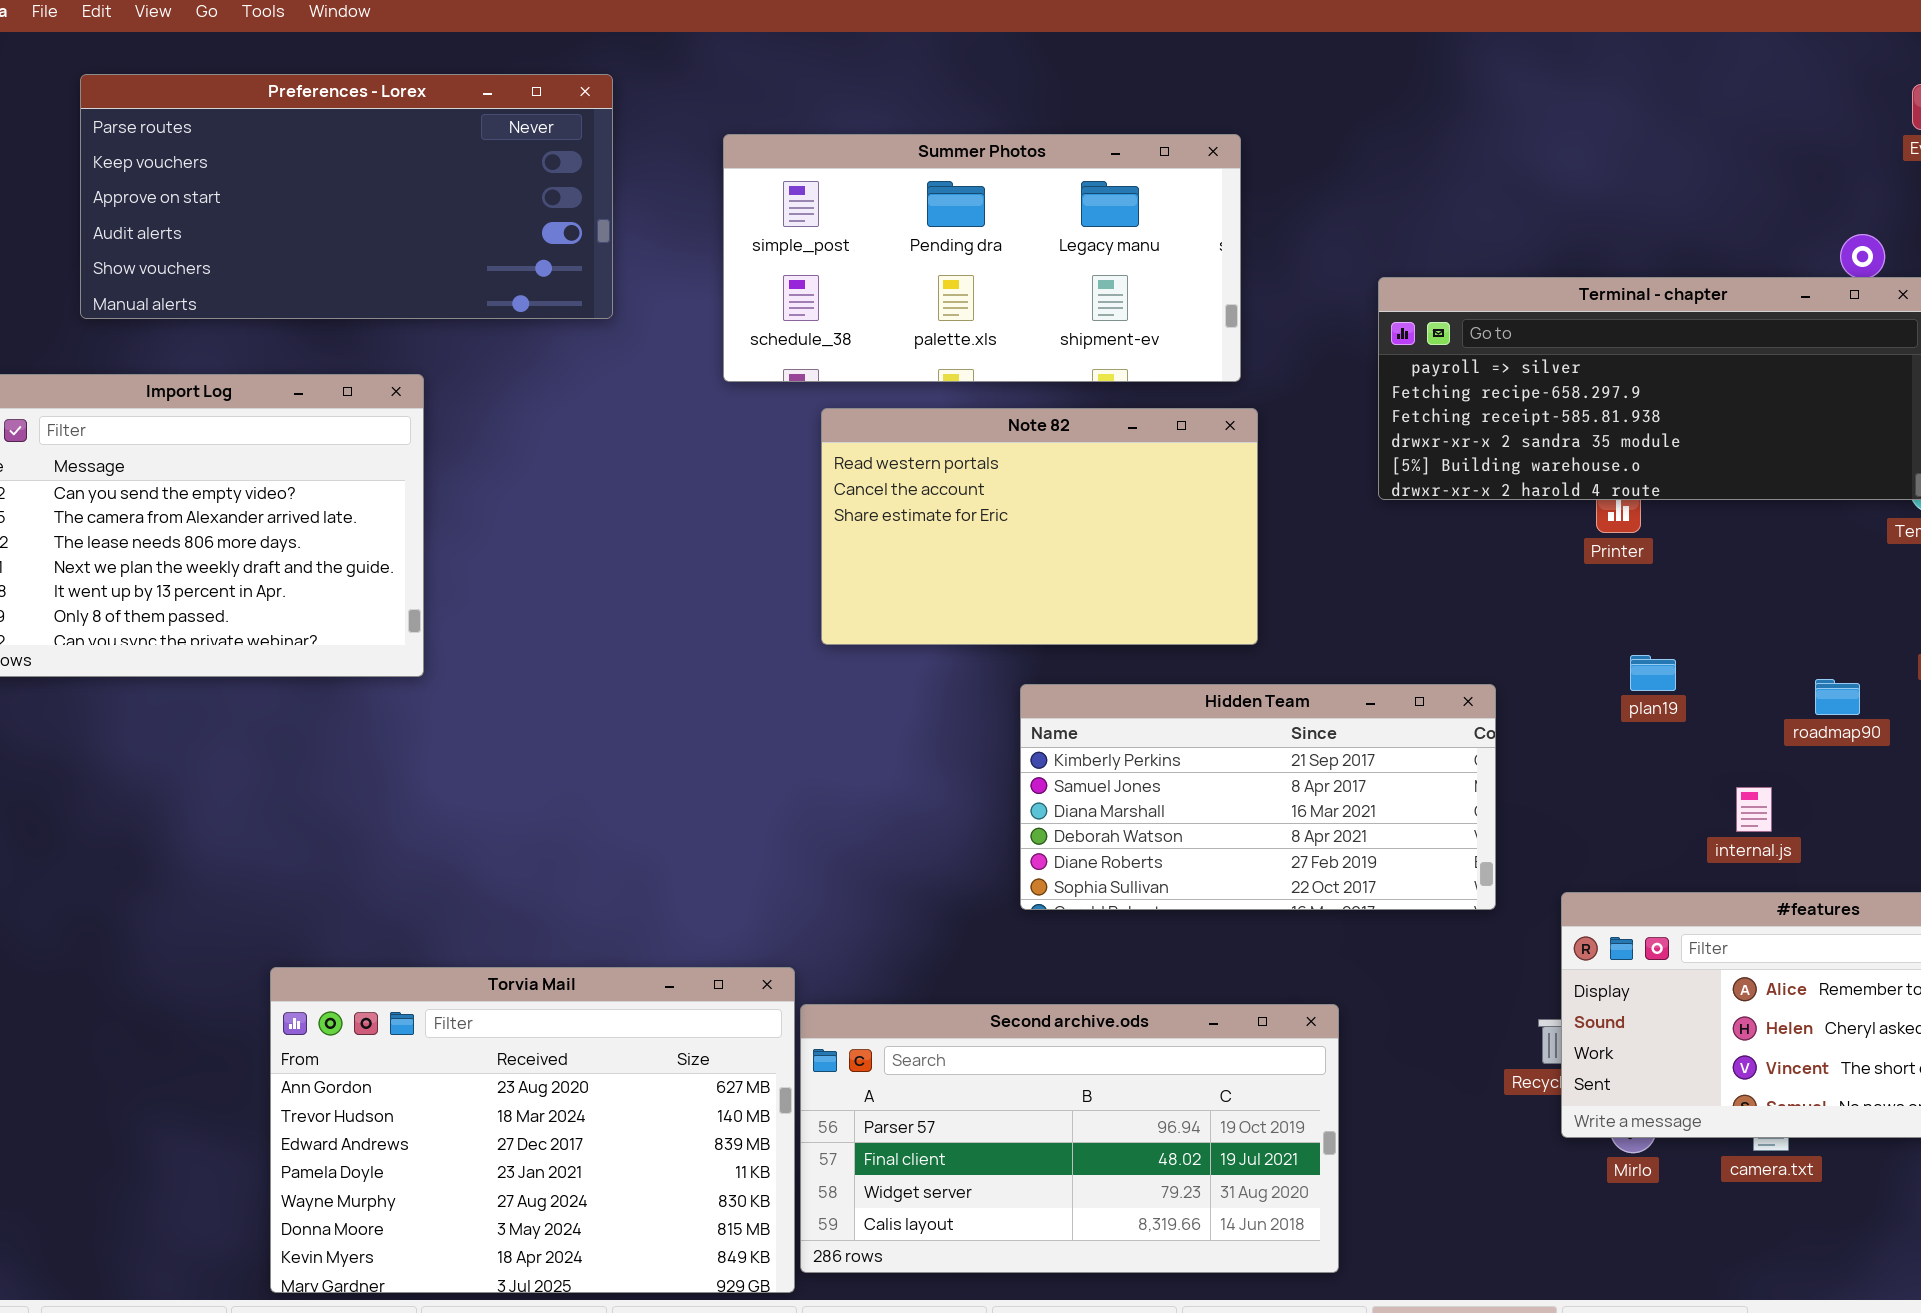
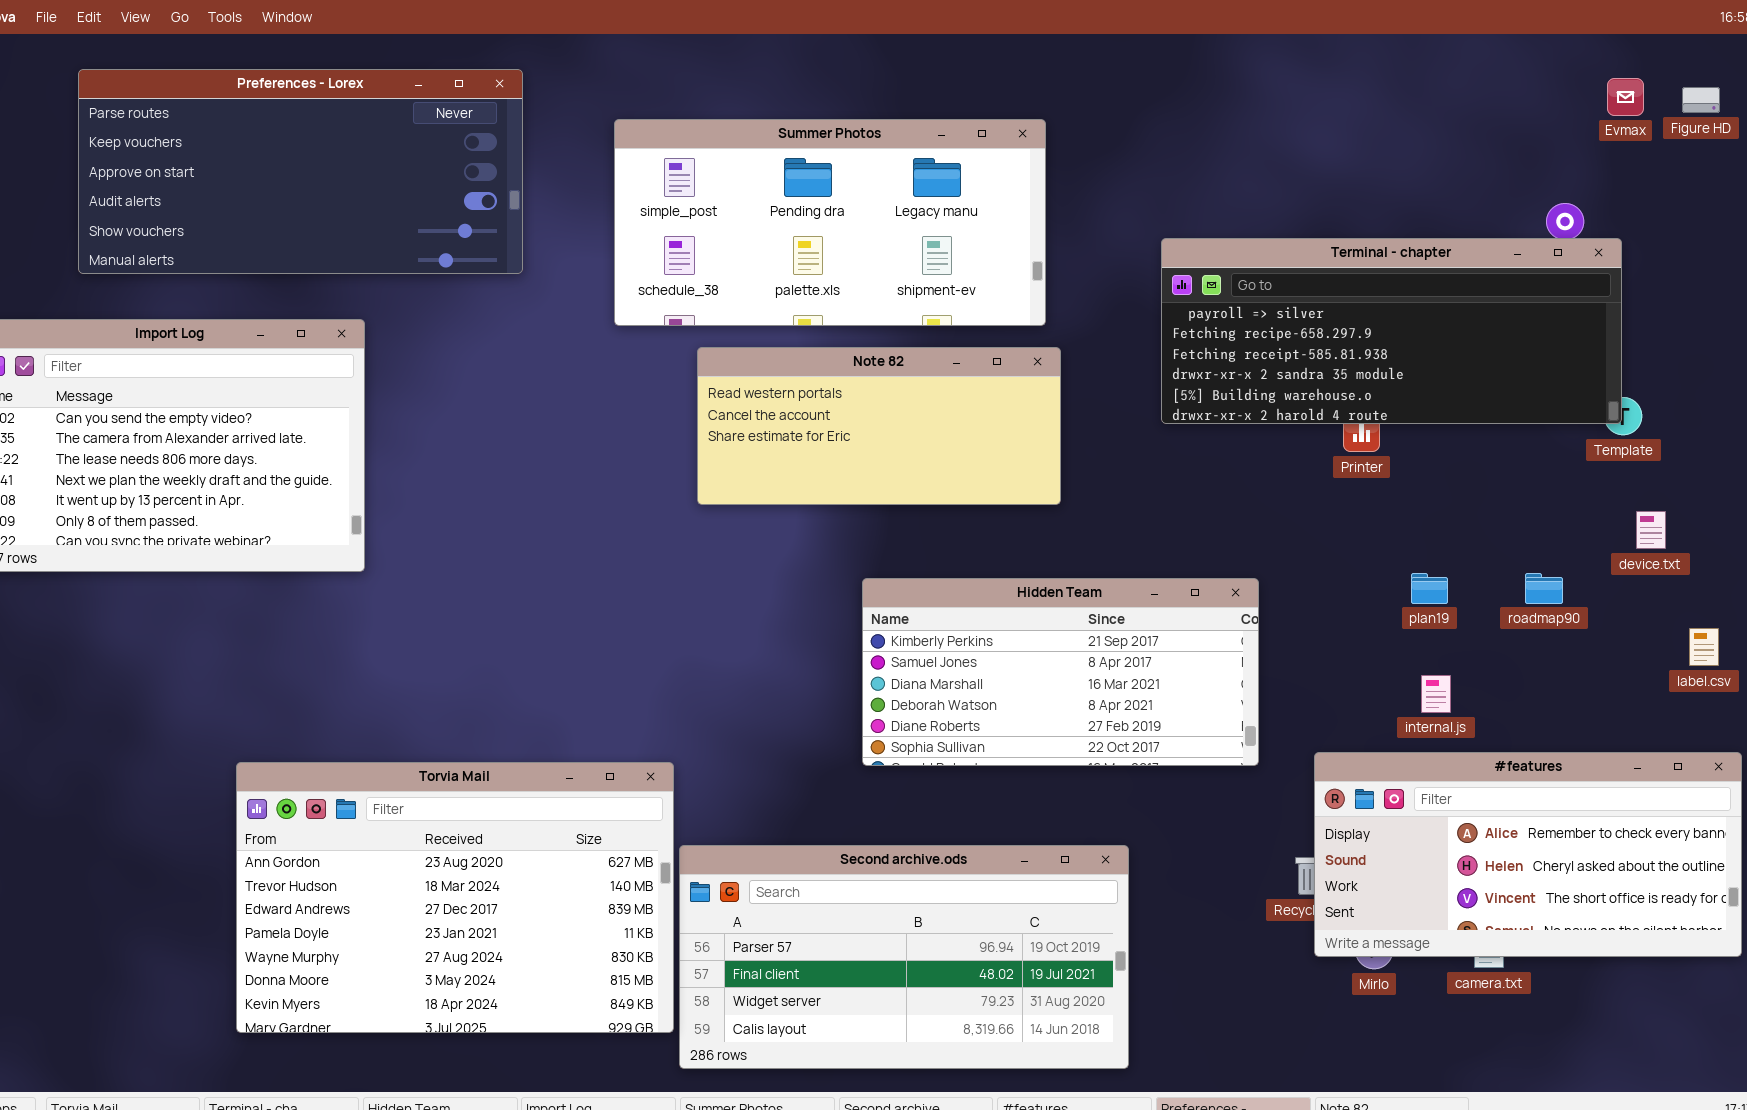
Note 82: [821,408,1258,645] -> [697,347,1061,505], resized
plan19: [1630,655,1676,691] -> [1411,573,1448,604], moved
internal.js: [1736,787,1772,832] -> [1421,675,1451,713], moved
Torvia Mail: [270,967,795,1293] -> [236,762,674,1033], moved

